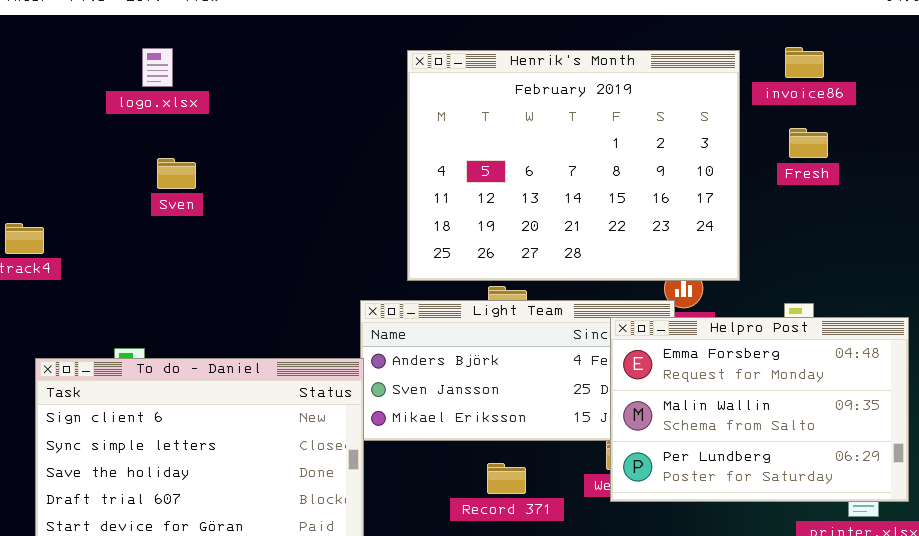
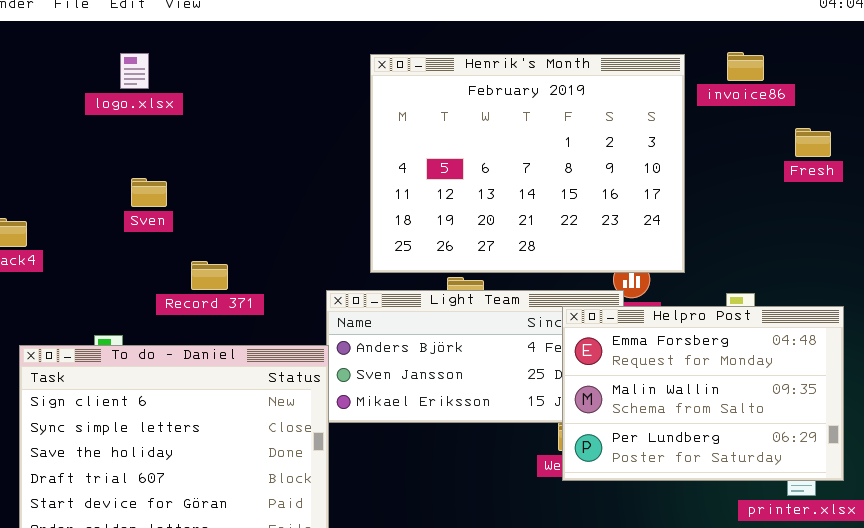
Fresh: [789,128,828,158] -> [795,128,831,157], moved
Sven: [157,158,196,189] -> [131,178,167,207], moved
Record 371: [487,463,526,494] -> [191,261,228,290], moved

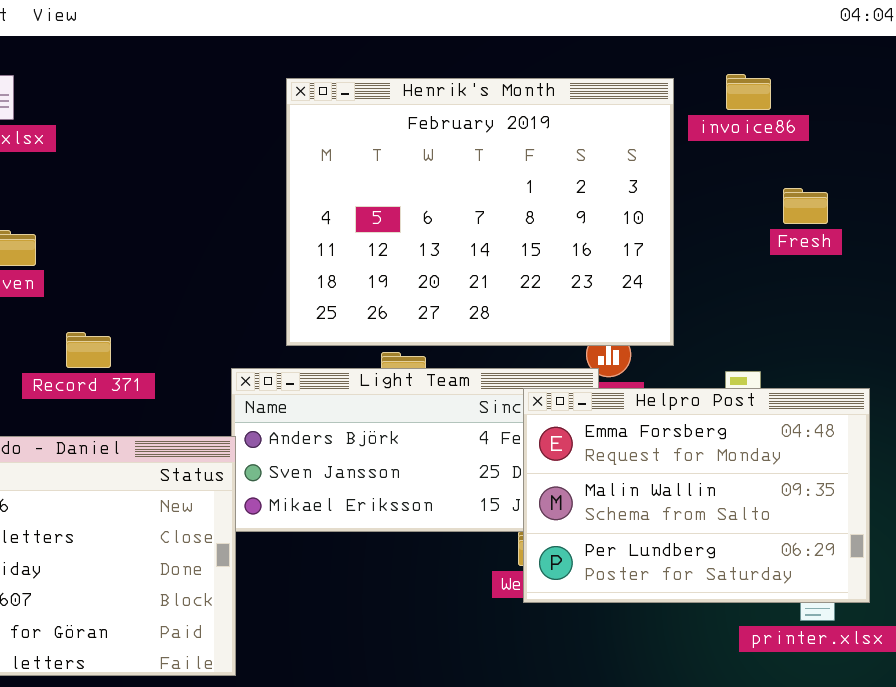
Fresh: [795,128,831,157] -> [783,188,828,224], moved

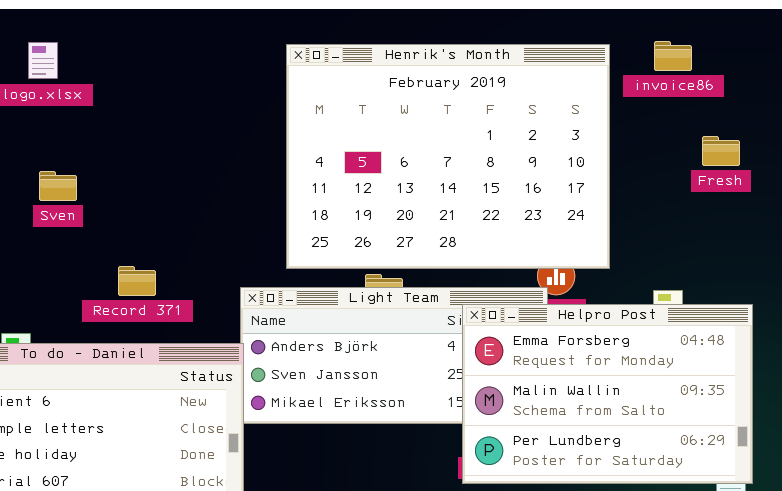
Record 371: [66,332,111,368] -> [118,266,156,296], moved
Helpro Post: [523,388,870,603] -> [462,304,753,484], moved

